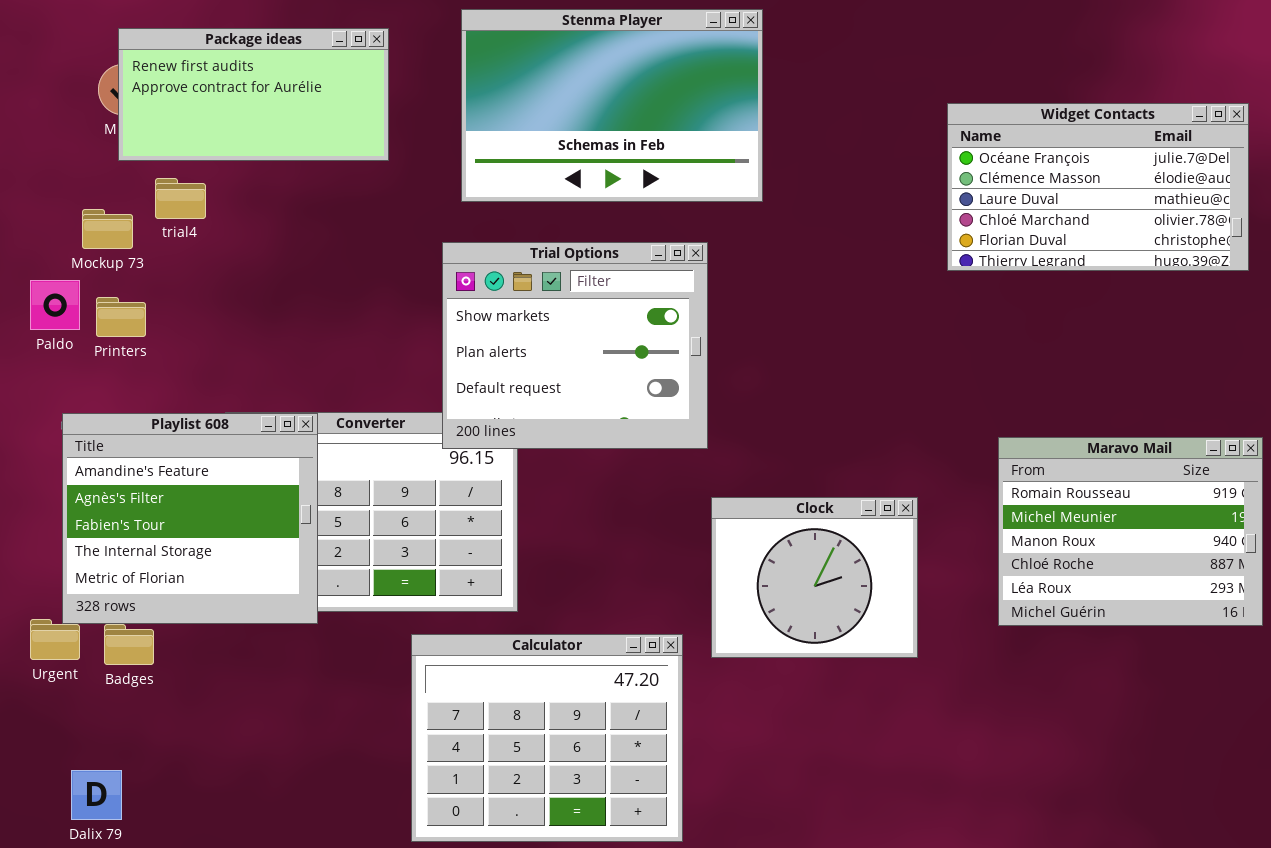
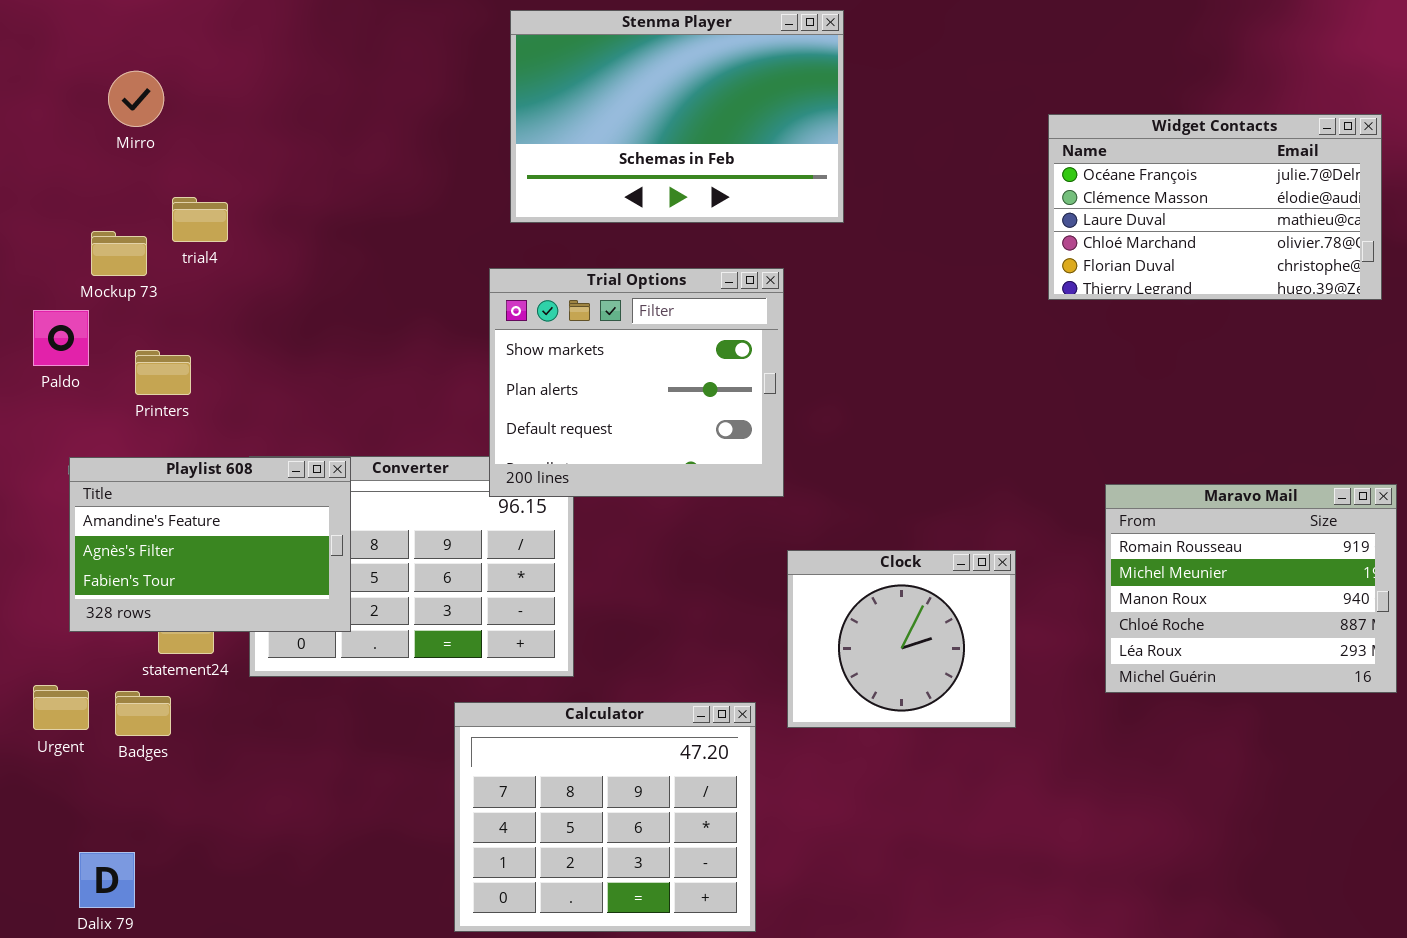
Package ideas: [118,28,389,161] -> none, closed
Printers: [96,297,146,337] -> [135,350,191,395], moved
Playlist 608: [62,413,318,624] -> [69,457,351,632], resized

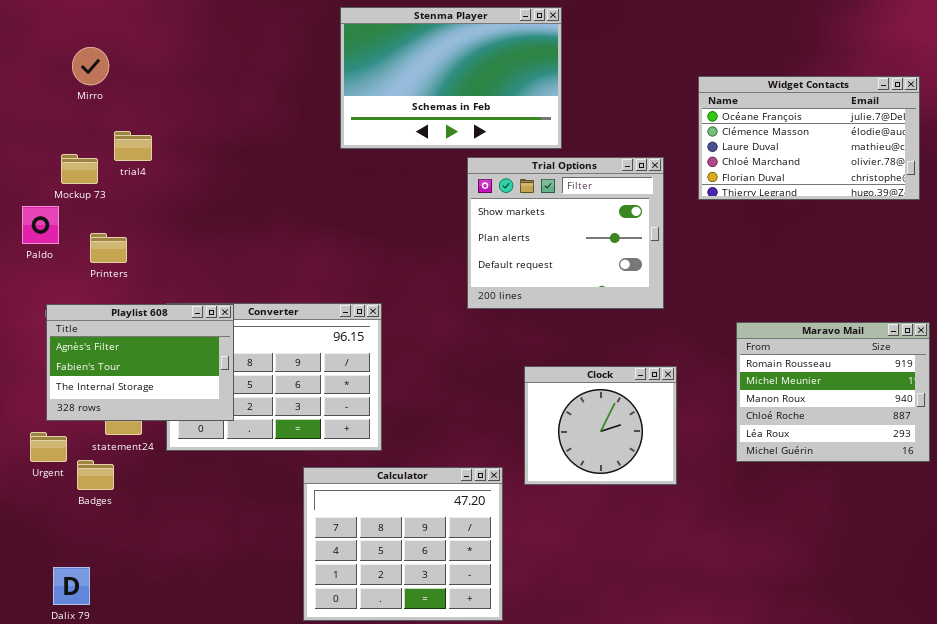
Trial Options: [489,268,784,497] -> [467,157,664,309], moved
Playlist 608: [69,457,351,632] -> [46,304,234,421], scrolled down 1 row
Urgent: [33,685,89,730] -> [30,432,67,462], moved

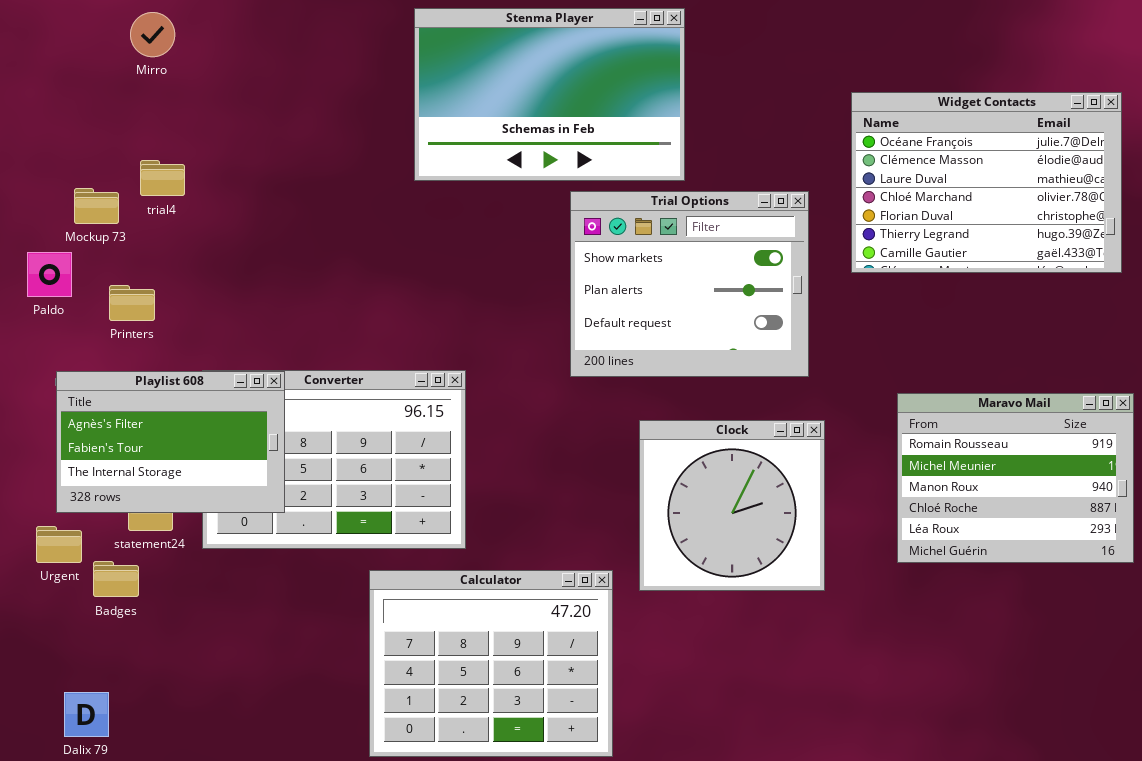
Mirro: [72,47,109,85] -> [130,12,175,57], moved
Widget Contacts: [698,76,920,200] -> [851,92,1122,273], resized
Clock: [524,366,677,485] -> [639,420,825,591], resized

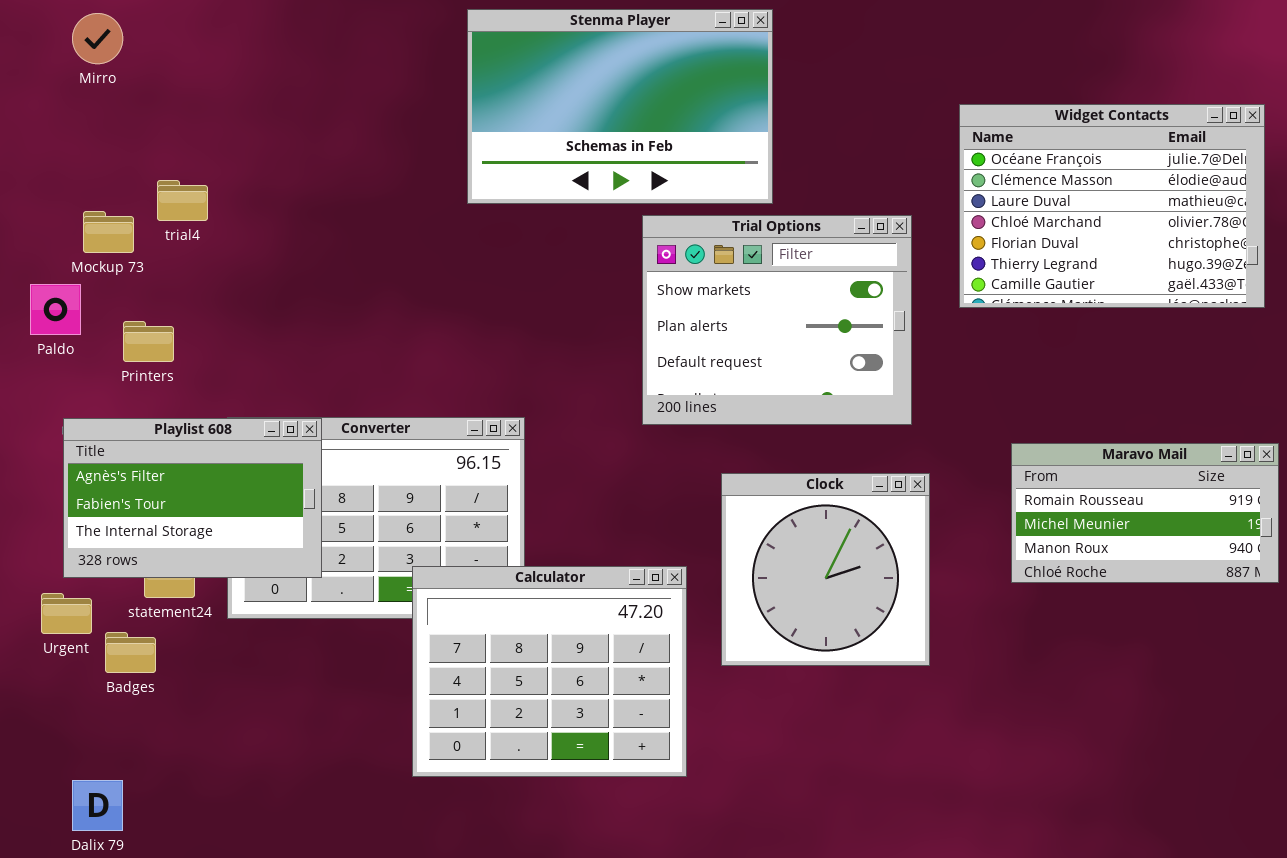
Mirro: [130,12,175,57] -> [72,13,123,64], moved
Maravo Mail: [897,393,1134,563] -> [1011,443,1279,583], resized
Calculator: [369,570,613,757] -> [412,566,687,777], moved

